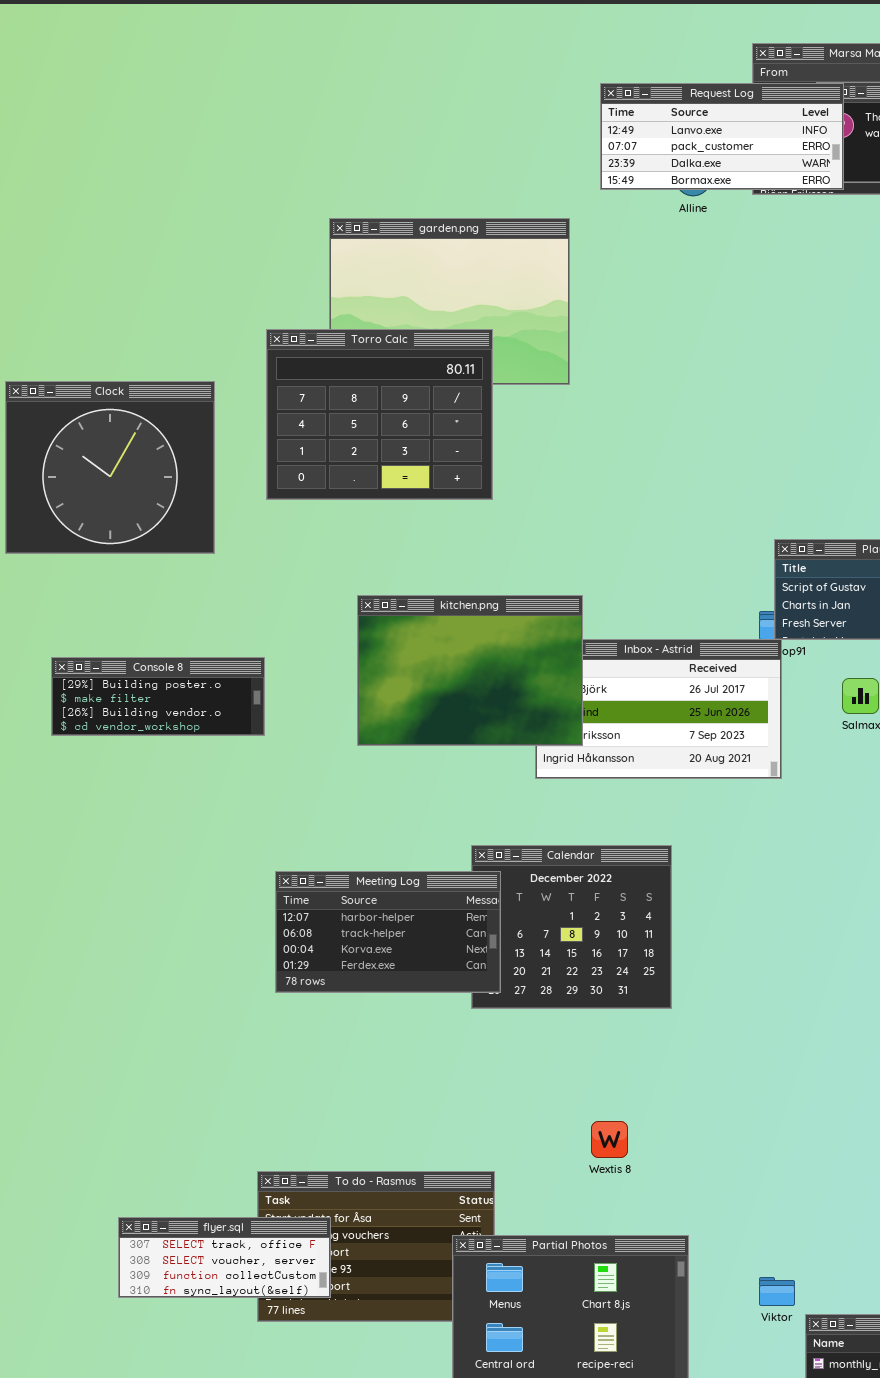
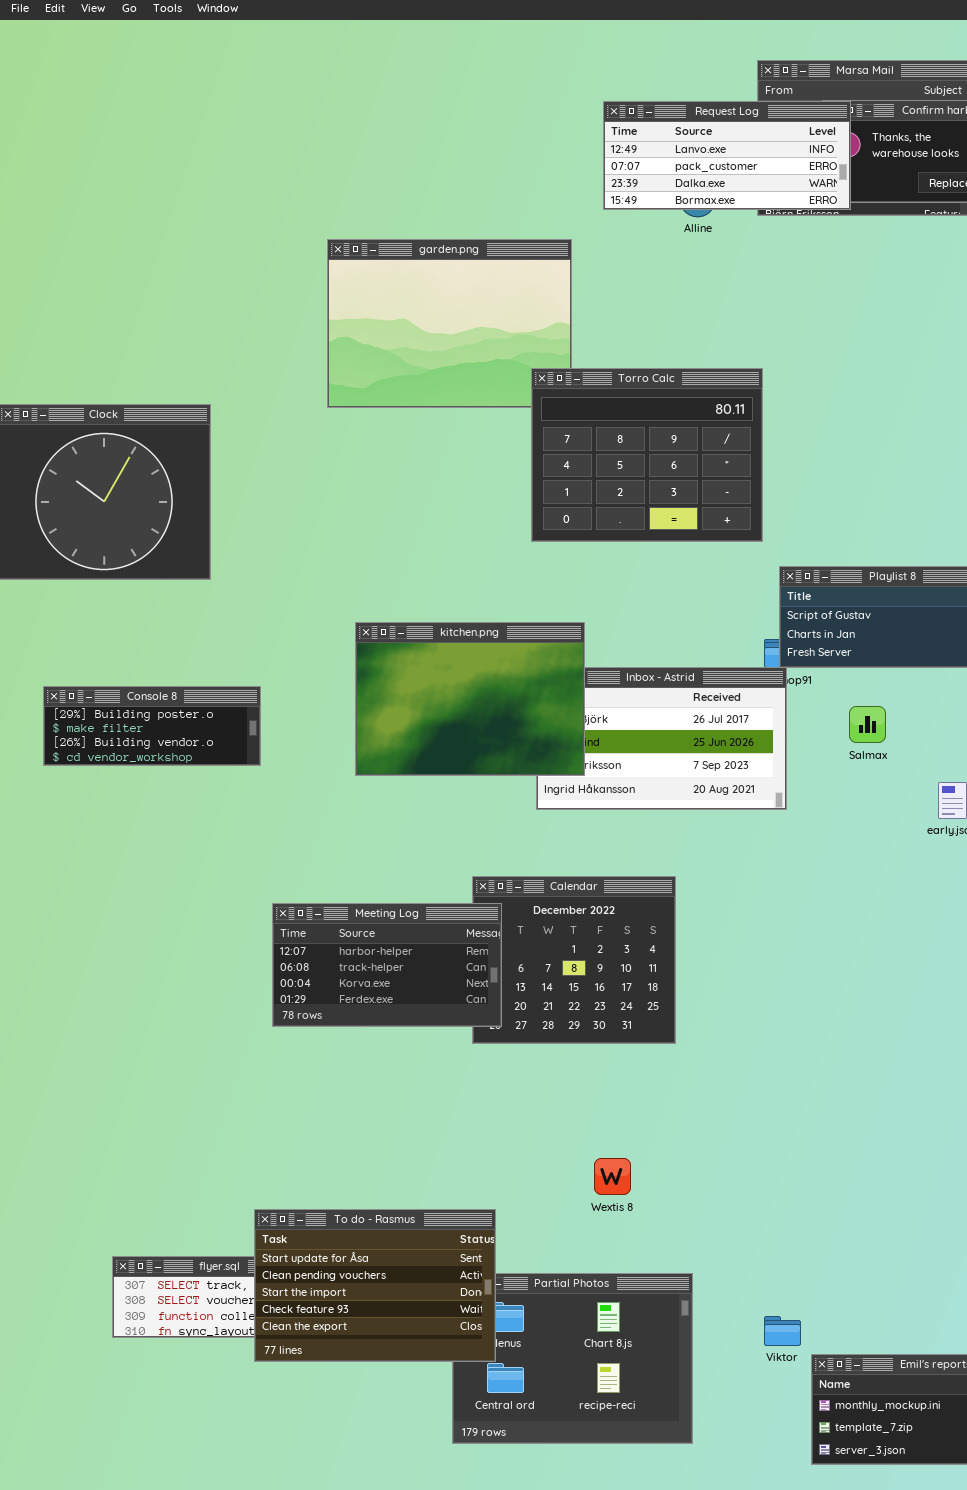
Torro Calc: [266,329,493,500] -> [531,368,763,542], moved
To do - Rasmus: [257,1171,495,1322] -> [254,1209,496,1362], raised

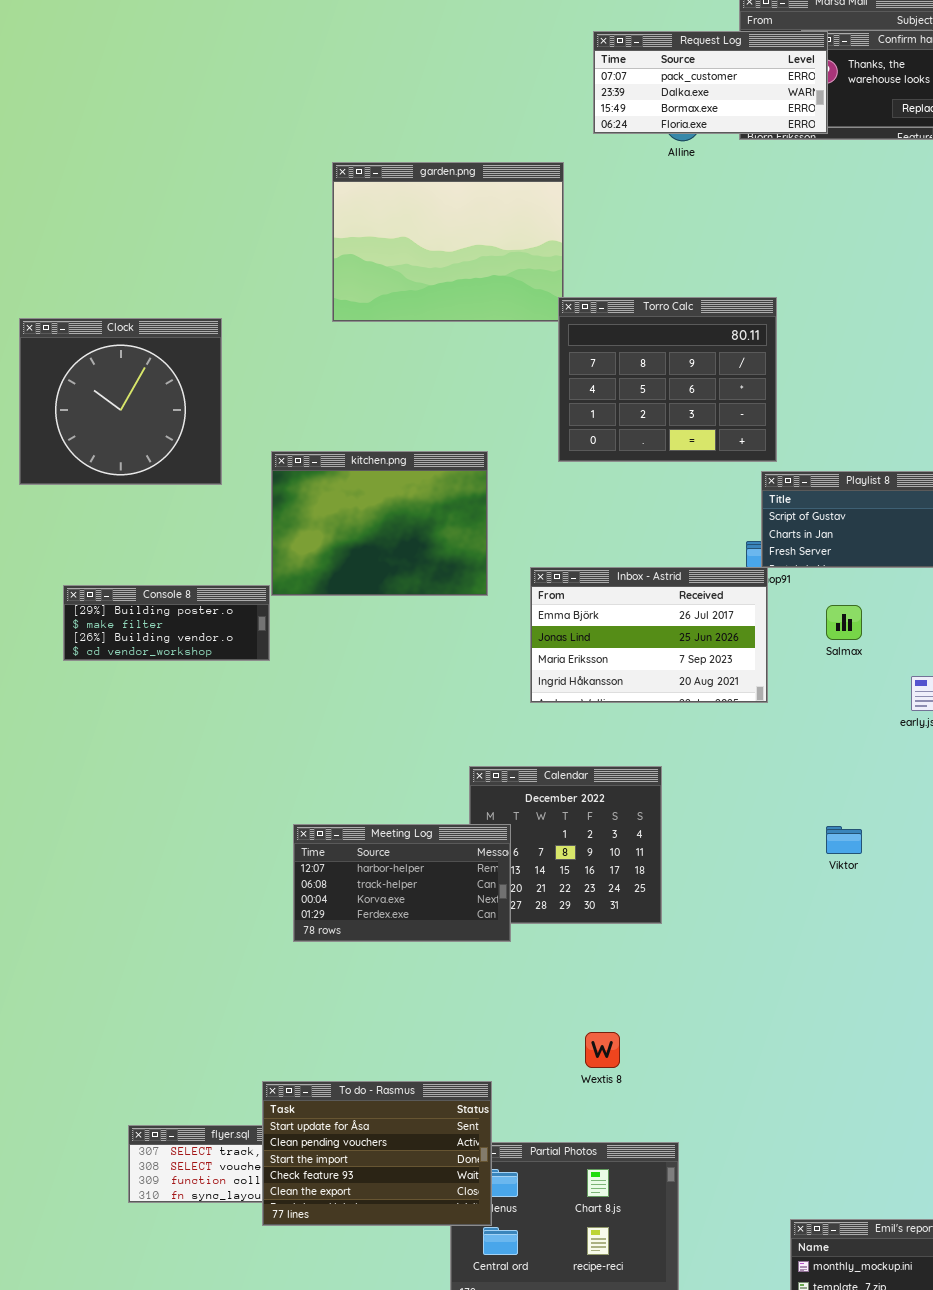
Request Log: [603,101,851,210] -> [593,31,828,134], scrolled down 1 row
Torro Calc: [531,368,763,542] -> [558,297,777,462], moved
kitchen.png: [355,622,585,776] -> [271,451,488,596], moved
Meeting Log: [272,903,502,1027] -> [293,824,511,942], moved
Viktor: [764,1316,801,1346] -> [826,826,862,854], moved

